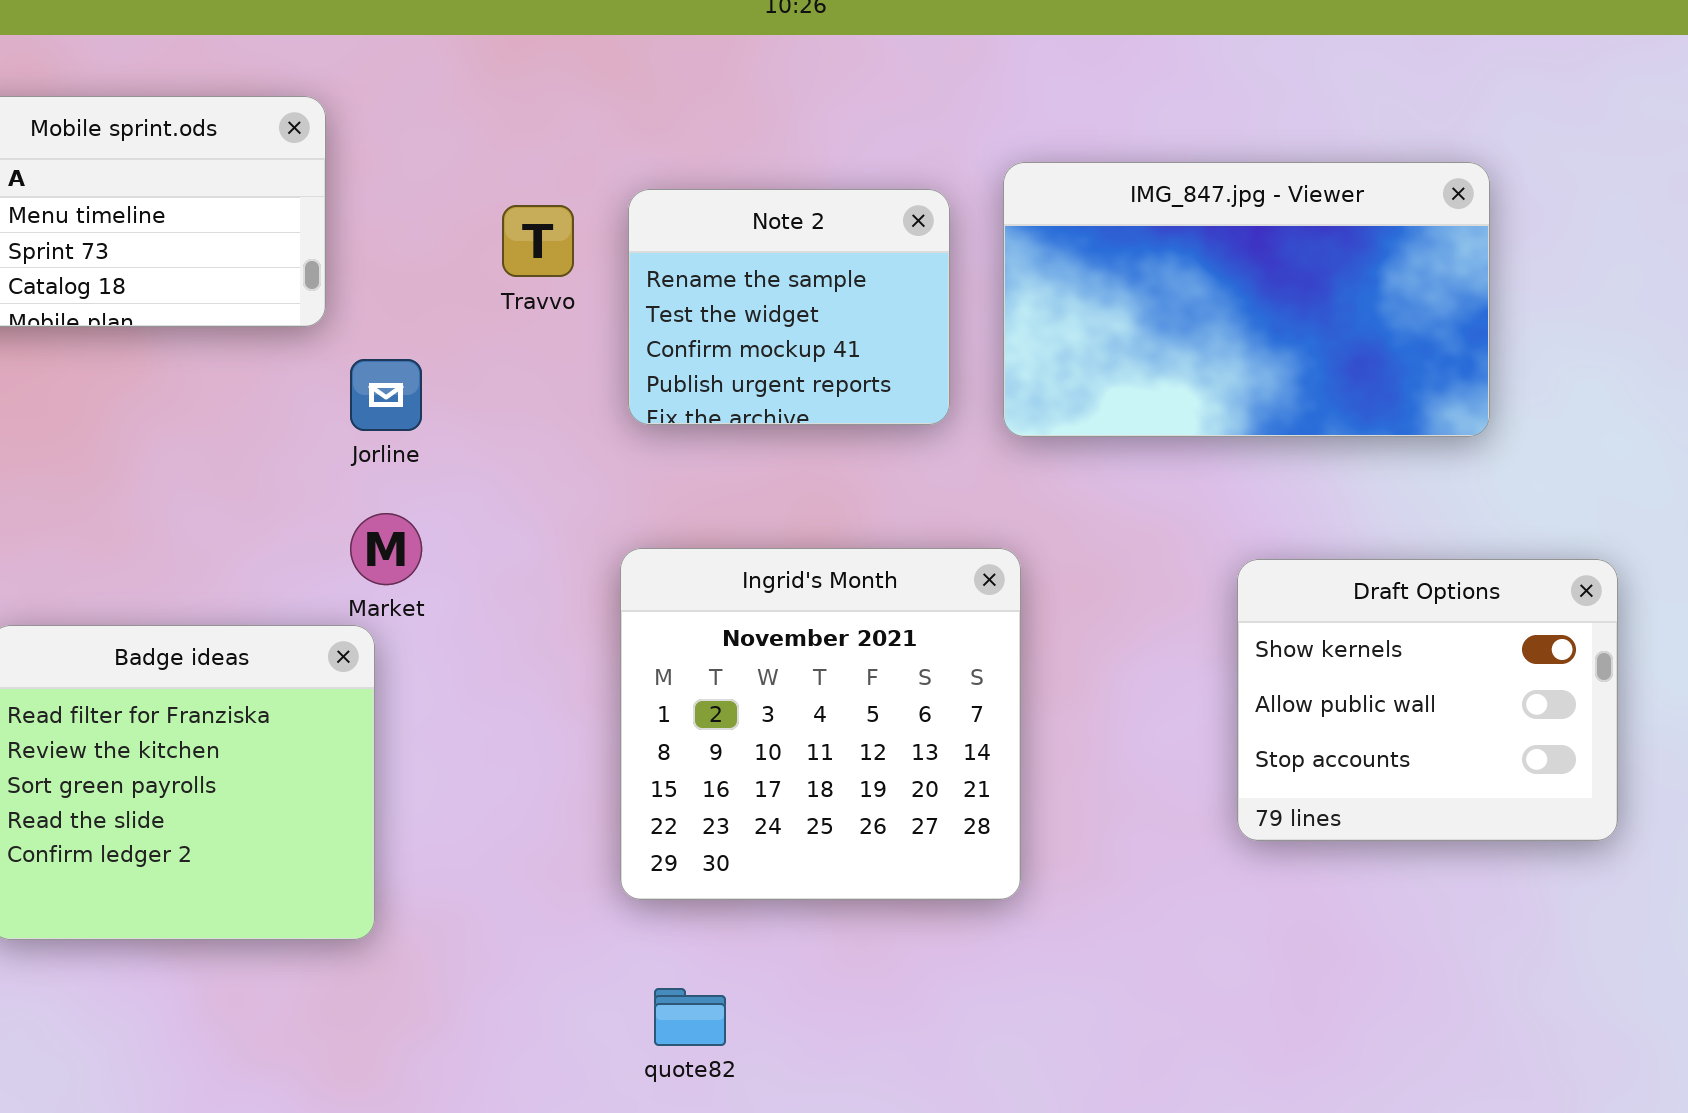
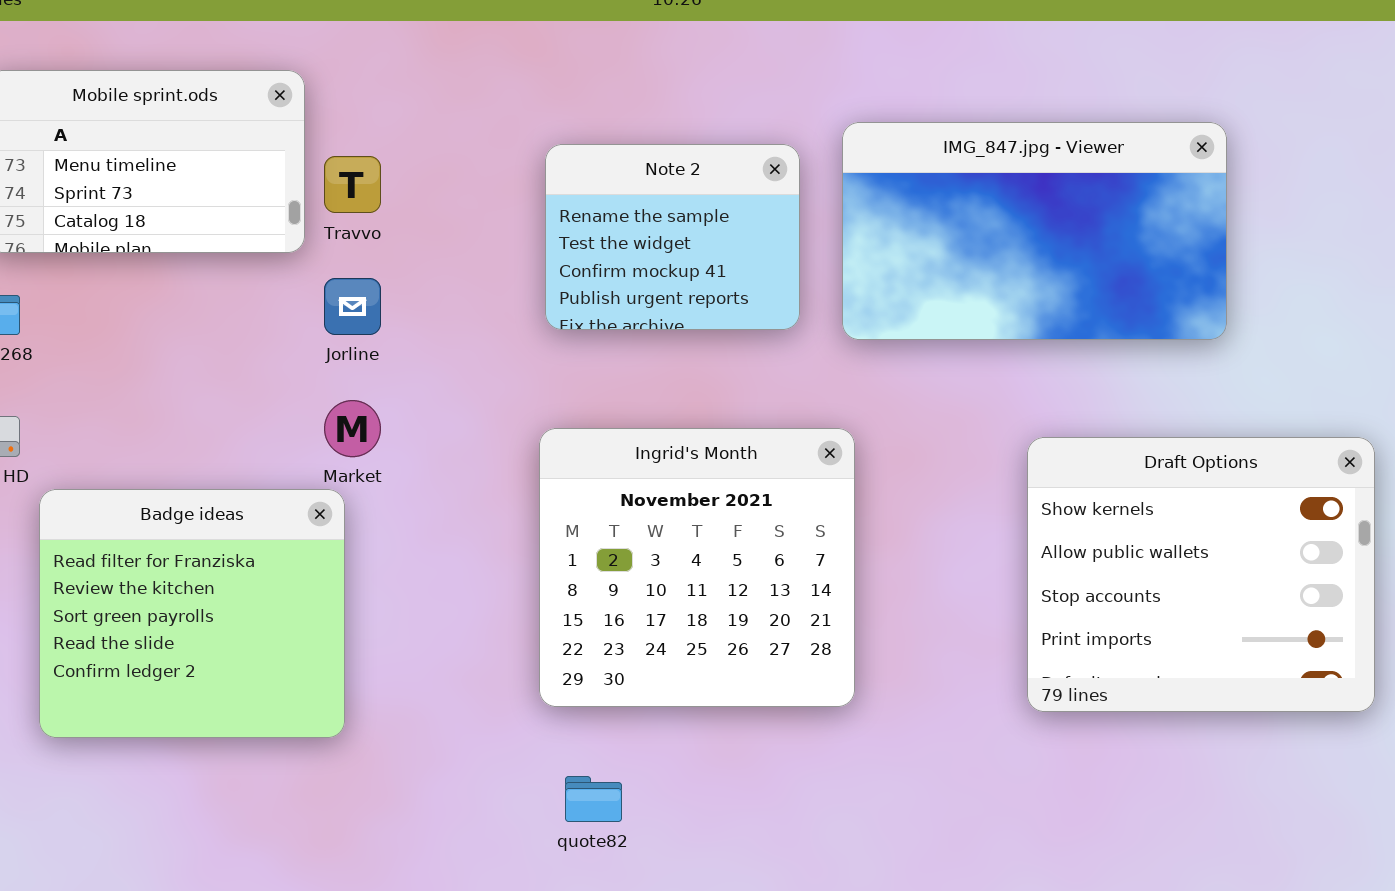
Travvo: [502,205,574,277] -> [324,156,381,213], moved
Draft Options: [1237,559,1618,841] -> [1027,437,1375,712], resized

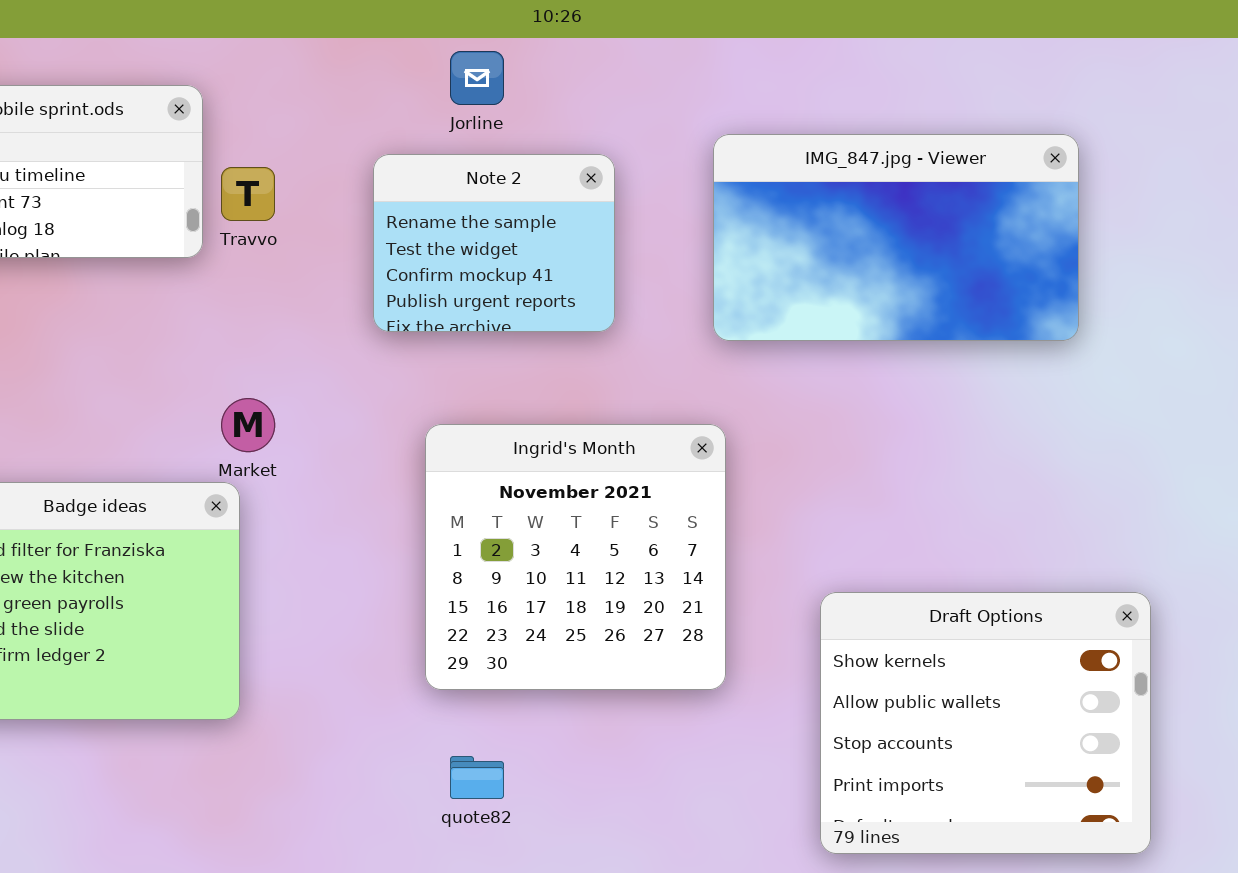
Note 2: [545,144,800,330] -> [373,154,615,332], moved
Jorline: [324,278,381,335] -> [450,51,504,105], moved
Draft Options: [1027,437,1375,712] -> [820,592,1151,854], moved

